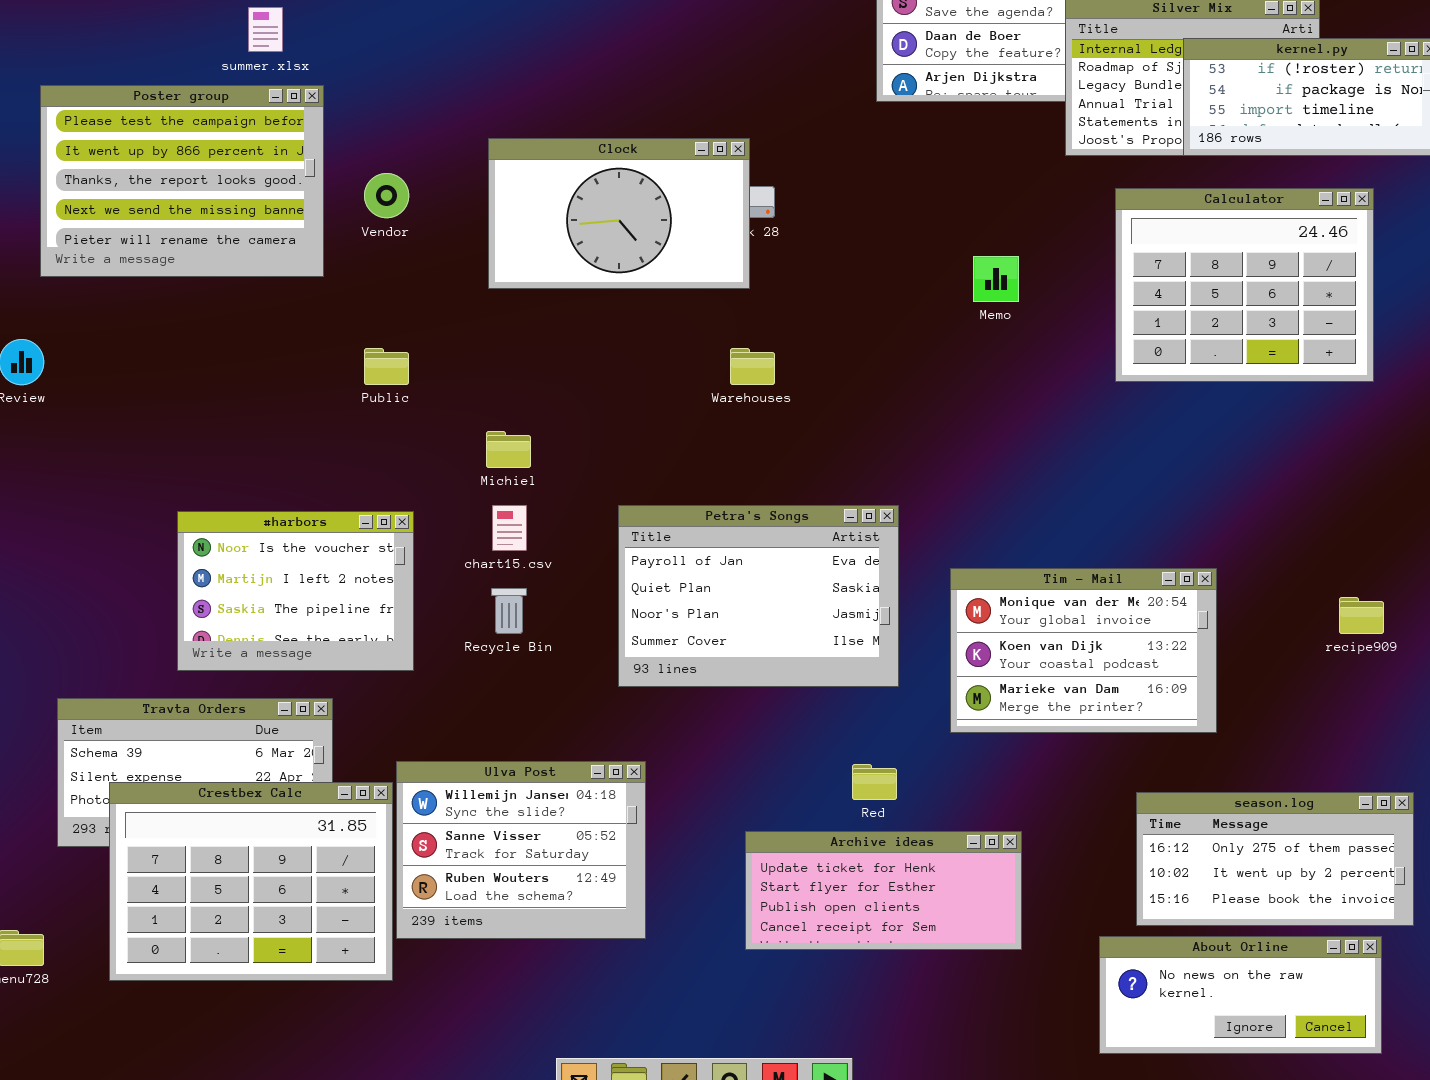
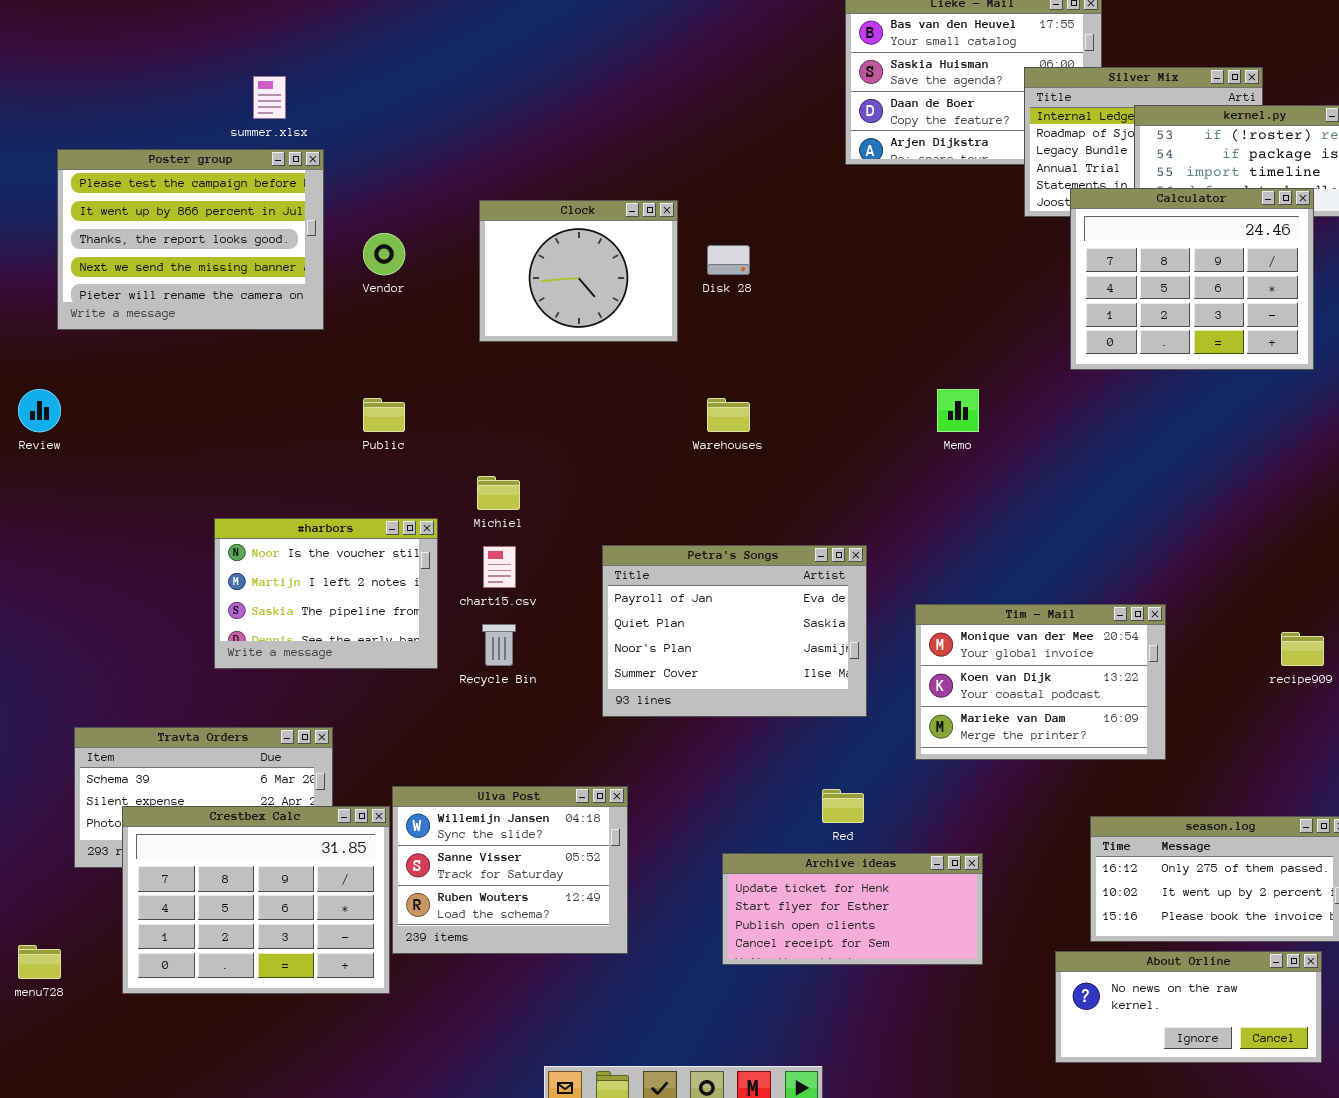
Clock: [488,138,750,289] -> [479,200,678,342], resized
Calculator: [1115,188,1374,382] -> [1070,188,1314,370], moved
Memo: [973,256,1019,302] -> [937,389,979,432], moved
#harbors: [177,511,414,671] -> [214,518,438,669], moved

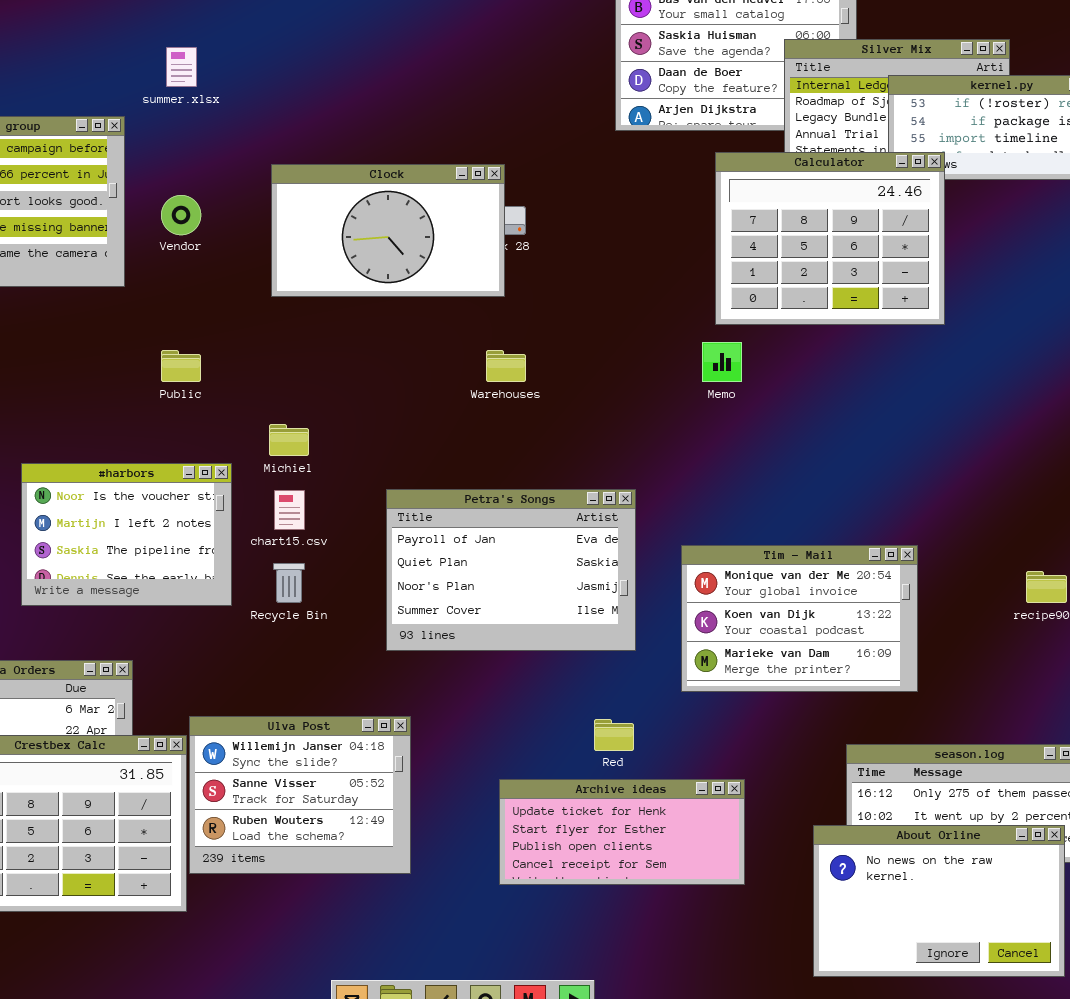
summer.xlsx: [253,76,286,119] -> [166,47,197,87], moved
Calculator: [1070,188,1314,370] -> [715,152,945,325], moved
Clock: [479,200,678,342] -> [271,164,505,297], resized
About Orline: [1055,951,1322,1063] -> [813,825,1065,977], resized

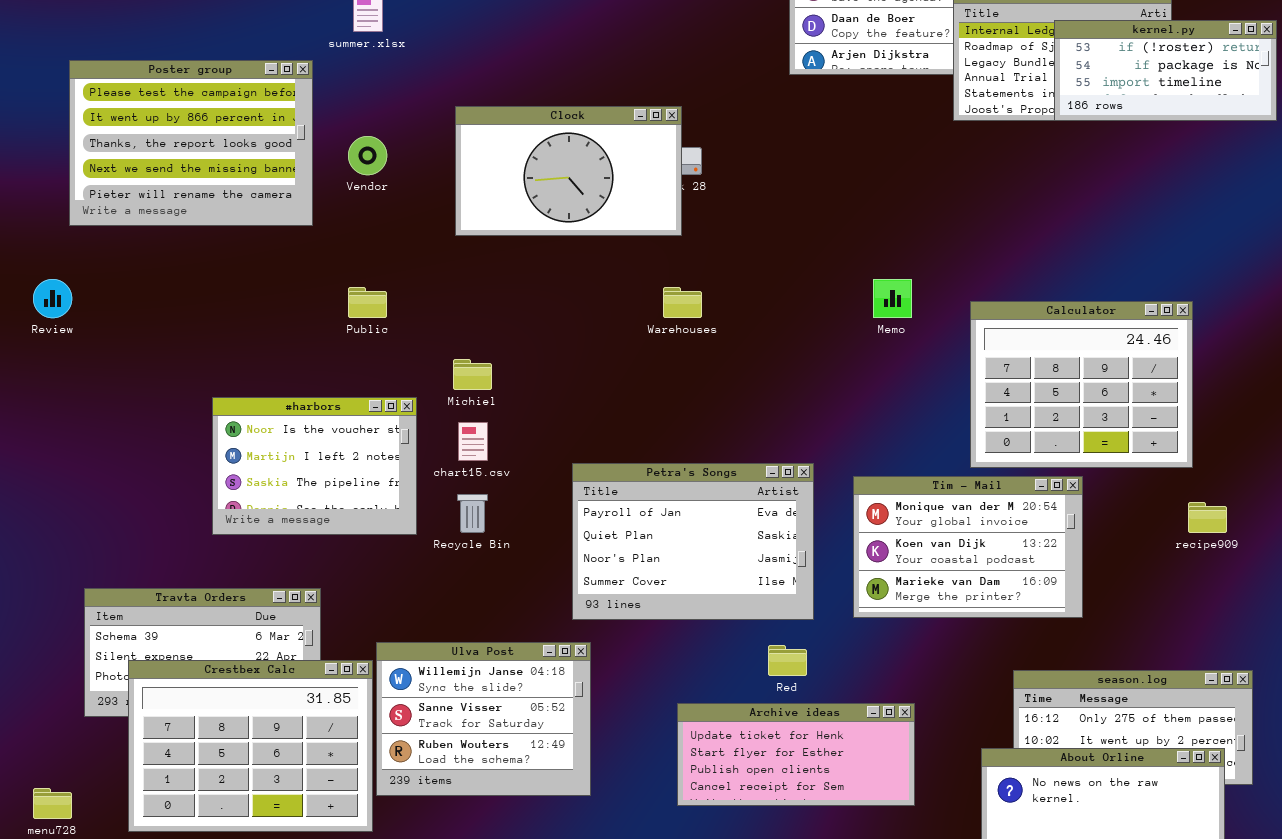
Calculator: [715,152,945,325] -> [970,301,1193,468], moved
Petra's Songs: [386,489,636,651] -> [572,463,814,620], moved

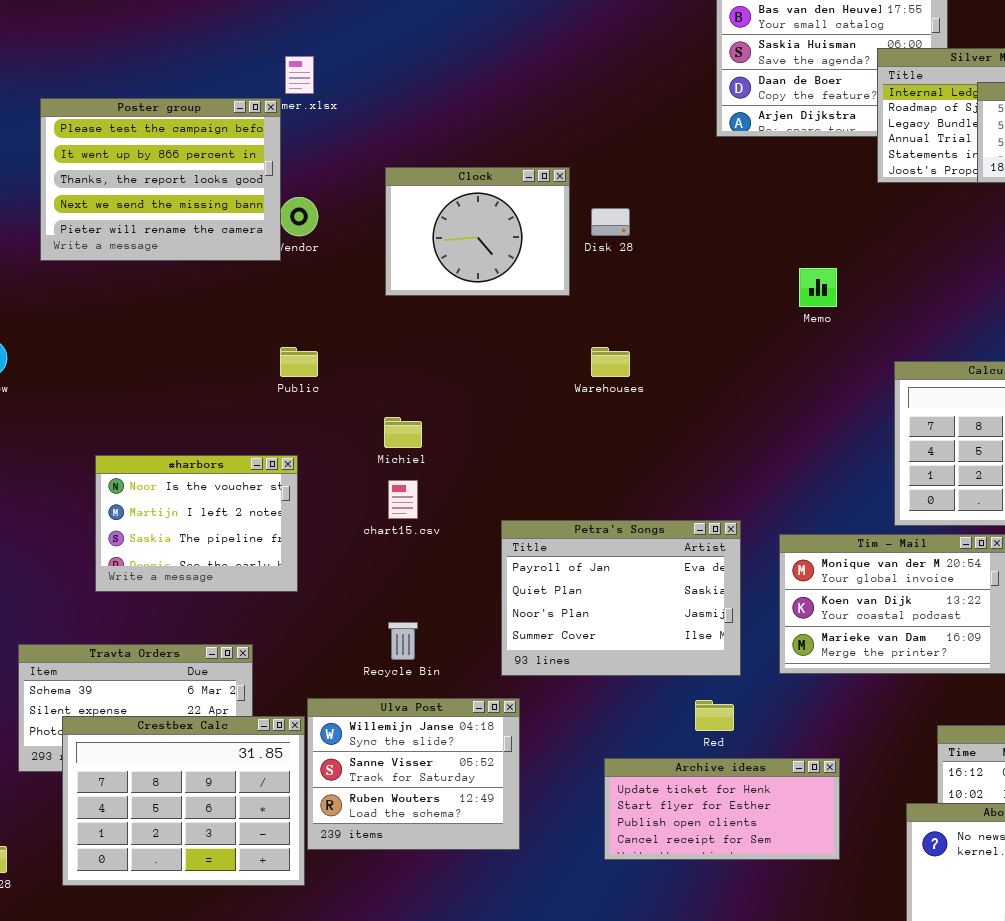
Poster group: [69,60,313,226] -> [40,98,281,261], moved
Clock: [455,106,682,236] -> [385,167,570,296], resized
Memo: [873,279,912,318] -> [799,268,837,307], moved
#harbors: [212,397,417,535] -> [95,455,298,592], moved
Recycle Bin: [457,494,488,533] -> [388,622,418,660], moved

